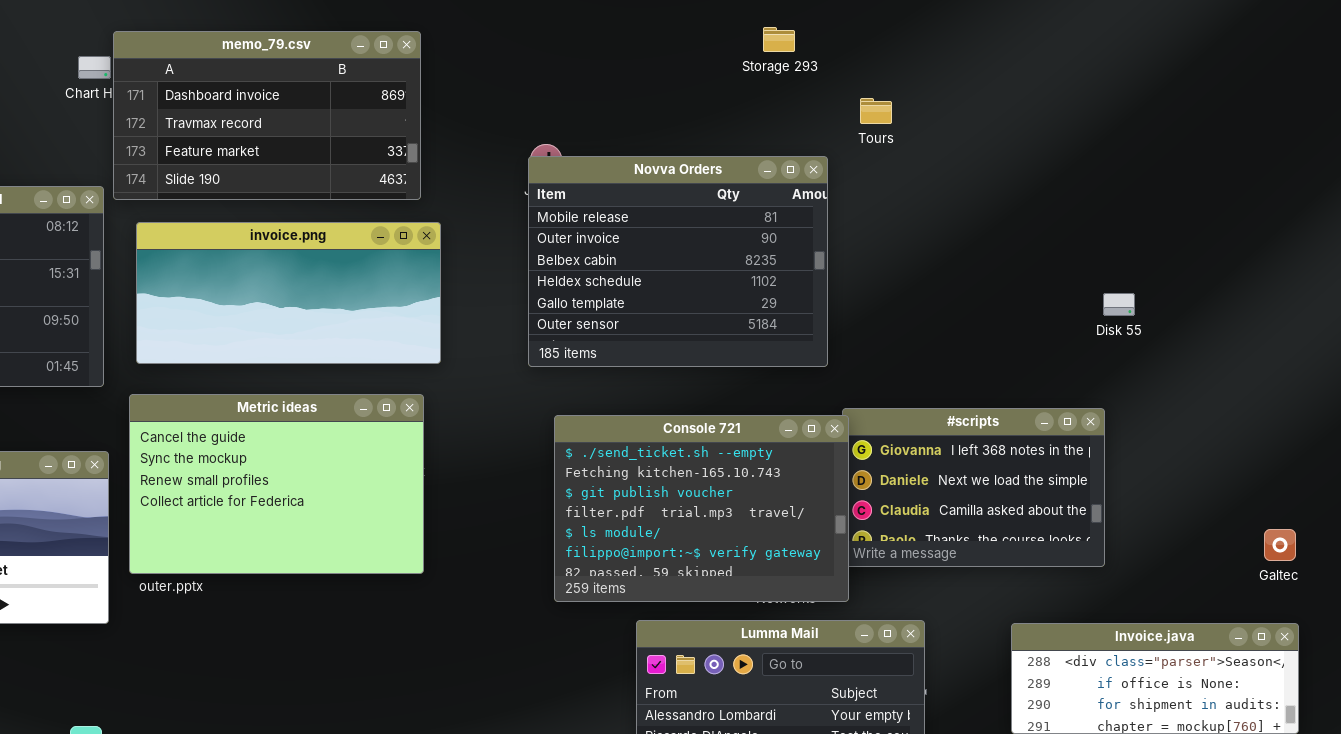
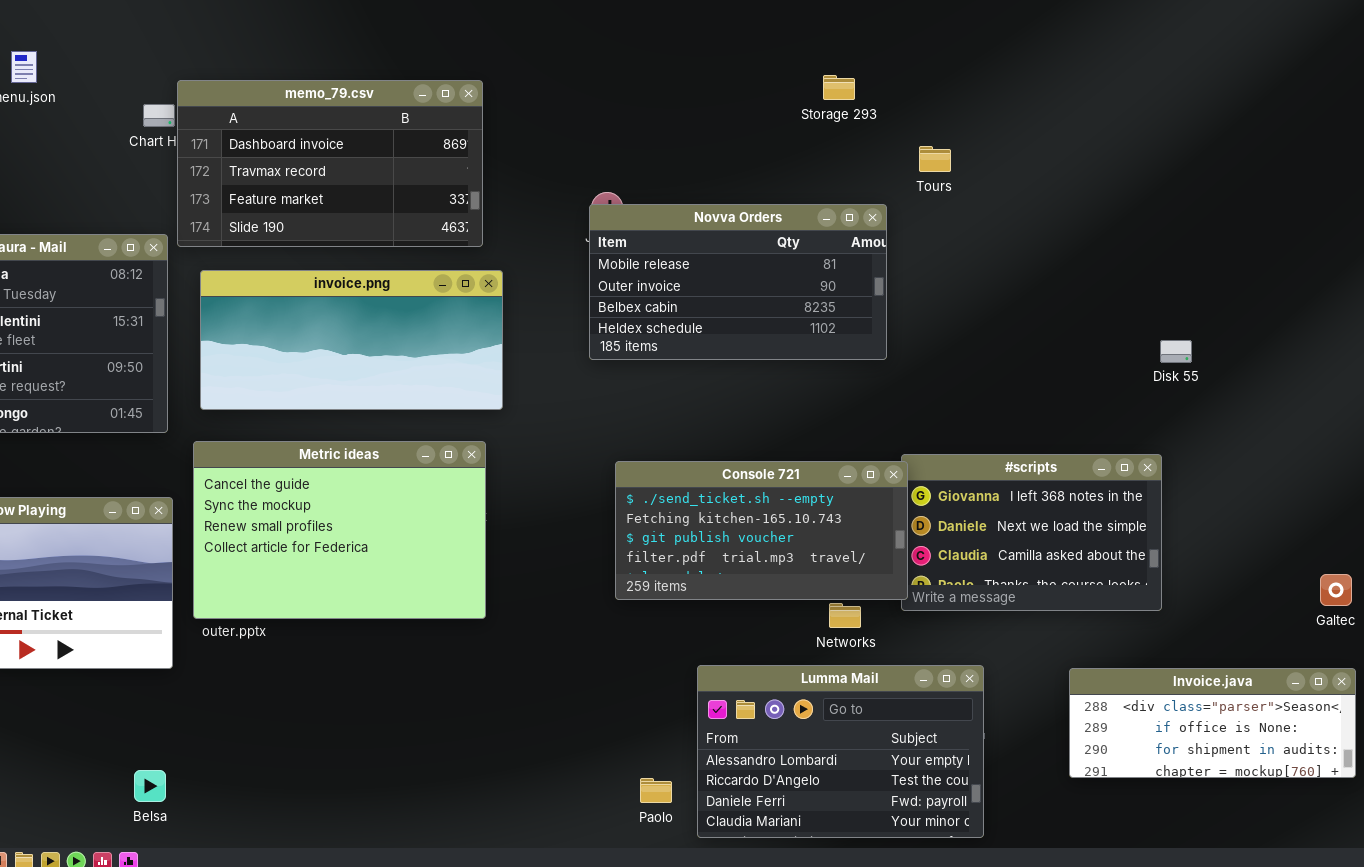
Novva Orders: [528,156,828,367] -> [589,204,887,360], resized
Console 721: [554,415,849,602] -> [615,461,908,600], resized

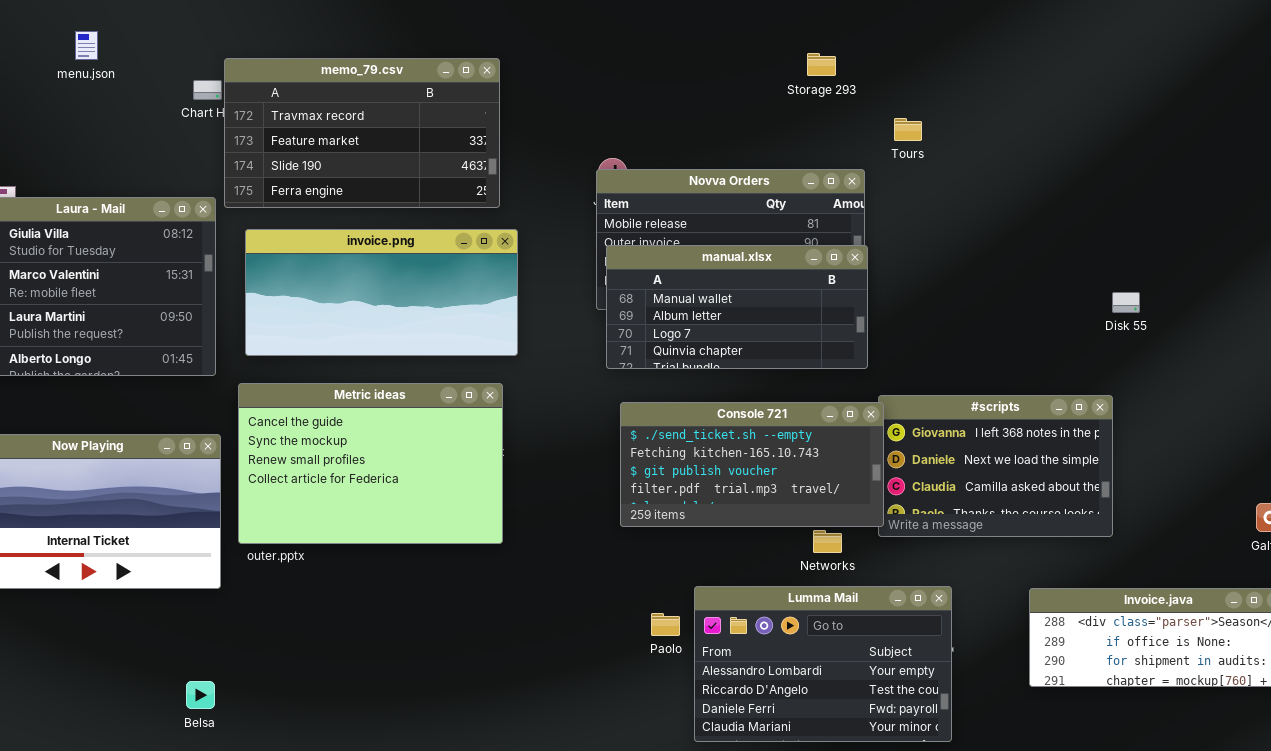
memo_79.csv: [177,80,483,247] -> [224,58,500,208], scrolled down 1 row
manual.xlsx: none -> [606,245,868,369], opened
Paolo: [640,778,672,803] -> [651,613,680,636], moved

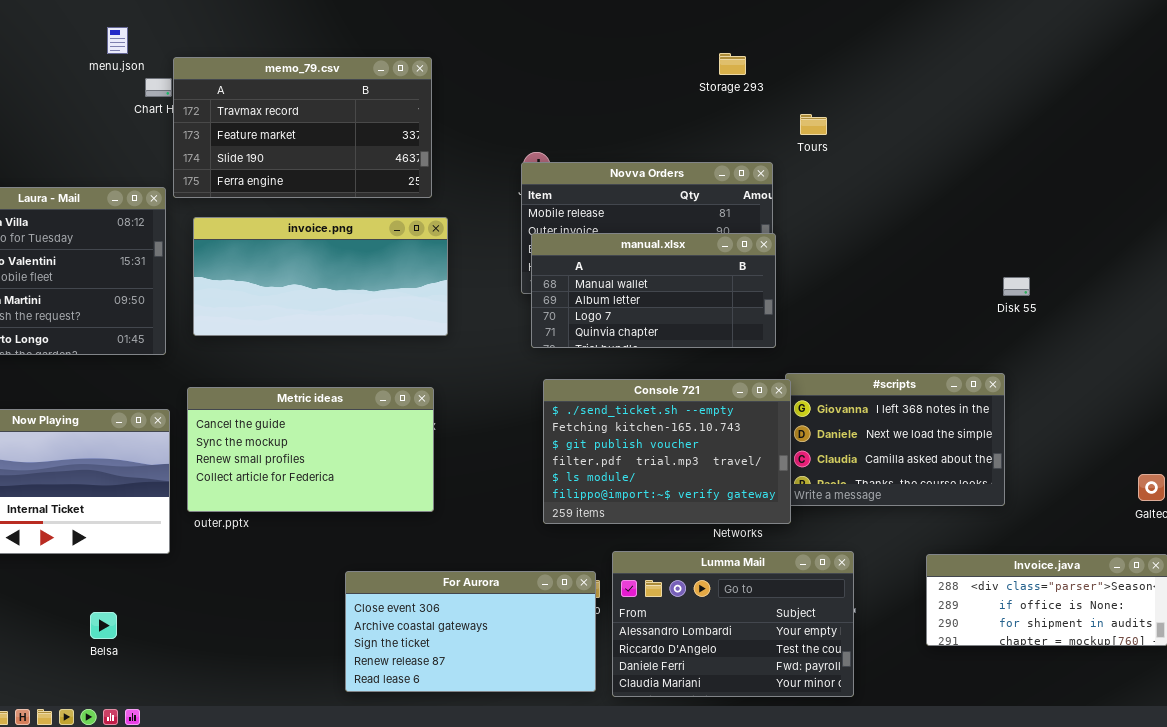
menu.json: [75,31,98,60] -> [107,27,128,54], moved
Metric ideas: [238,383,503,544] -> [187,387,434,512], resized
Console 721: [620,402,884,527] -> [543,379,791,524], resized
For Aurora: none -> [345,571,596,692], opened
Belsa: [186,681,215,709] -> [90,612,117,639], moved

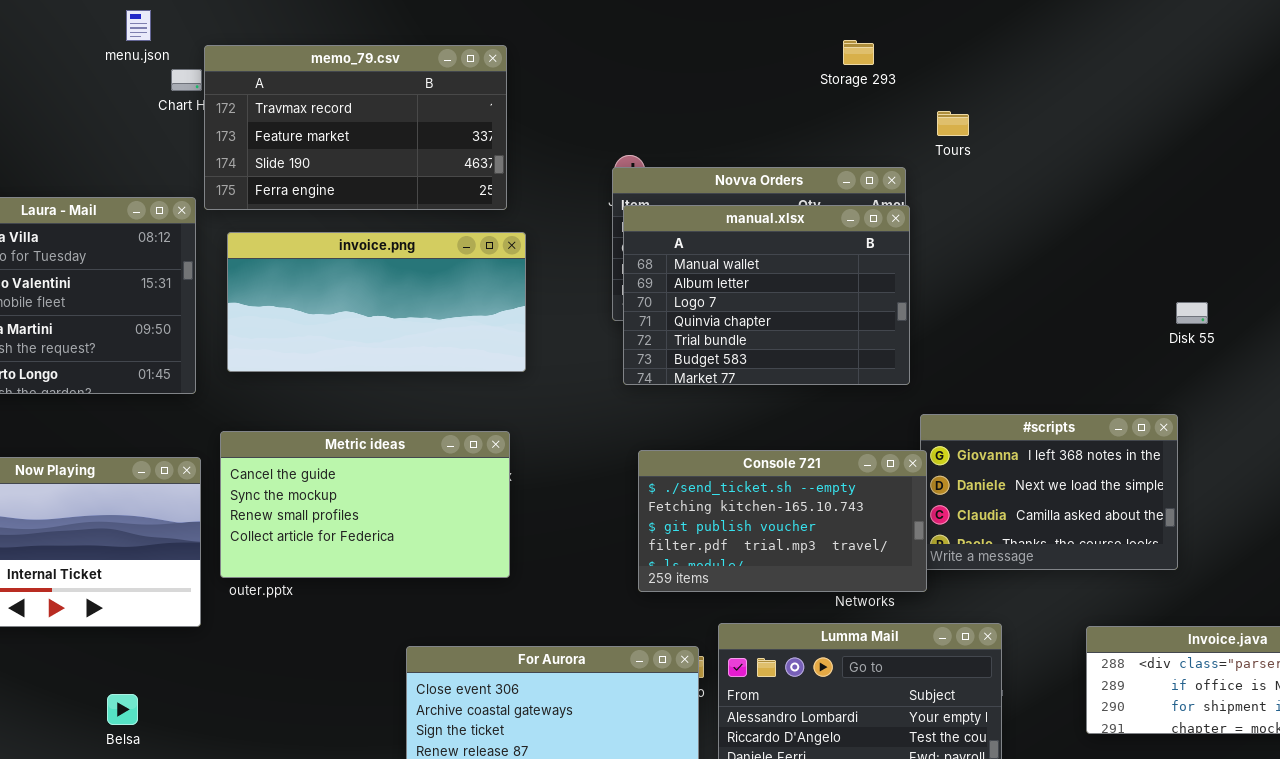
manual.xlsx: [531,233,776,348] -> [623,205,910,385], resized
Console 721: [543,379,791,524] -> [638,450,927,592], resized

